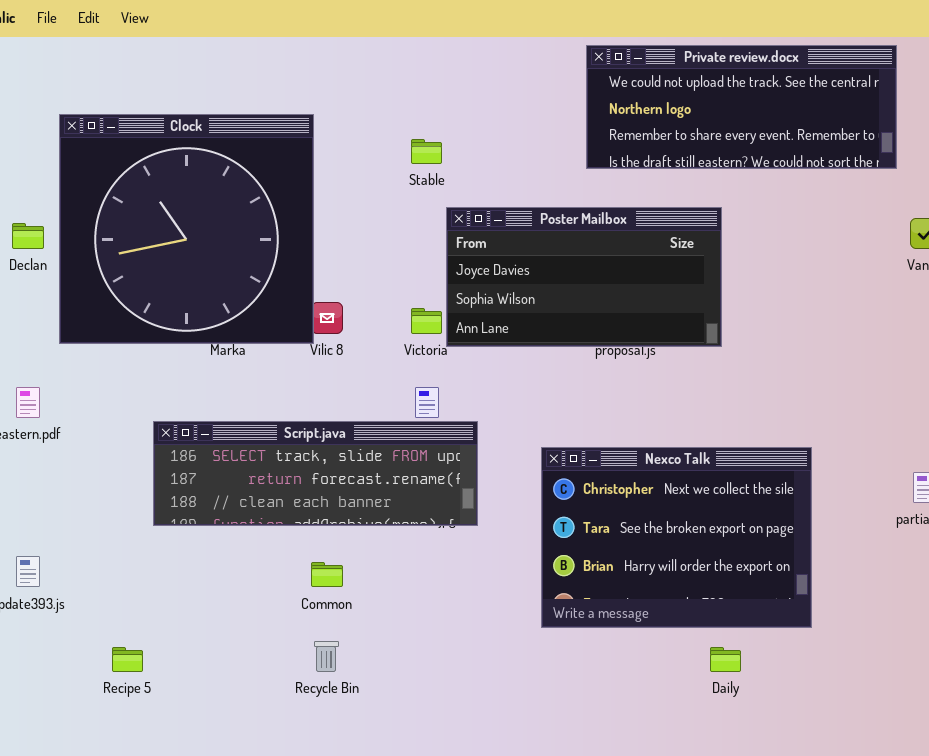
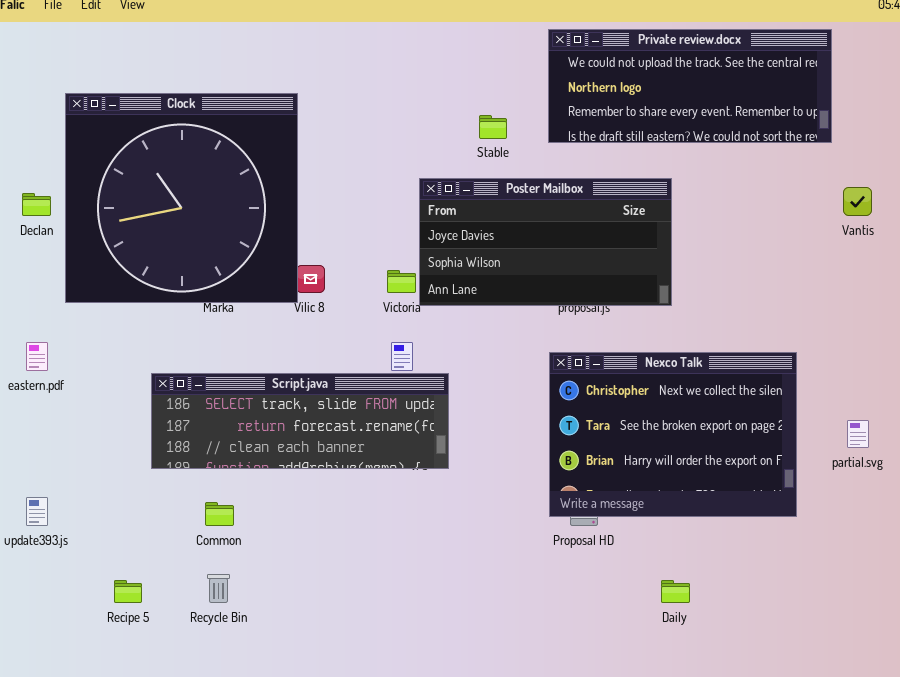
Stable: [411,139,442,164] -> [479,115,507,139], moved
Nexco Talk: [541,447,812,628] -> [549,352,797,517], moved
Common: [311,562,343,587] -> [205,502,234,526], moved
Recycle Bin: [314,641,339,672] -> [207,574,230,603], moved

